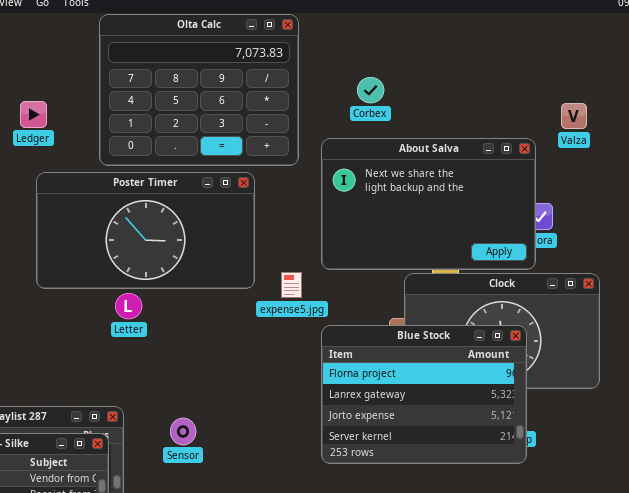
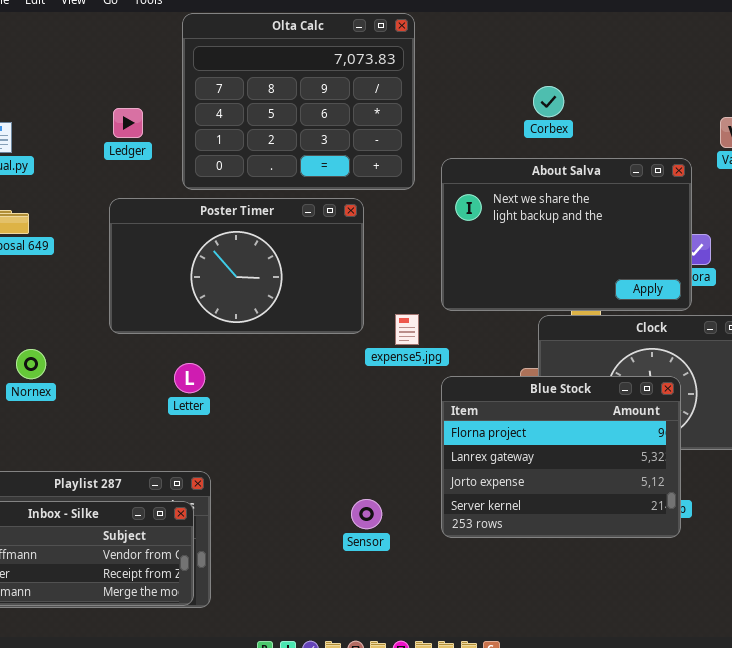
Corbex: [357,77,384,103] -> [533,86,564,117], moved
Ledger: [20,101,47,128] -> [113,108,143,138], moved
Letter: [115,293,142,319] -> [174,363,205,393], moved
Sensor: [170,418,196,445] -> [351,499,382,529], moved

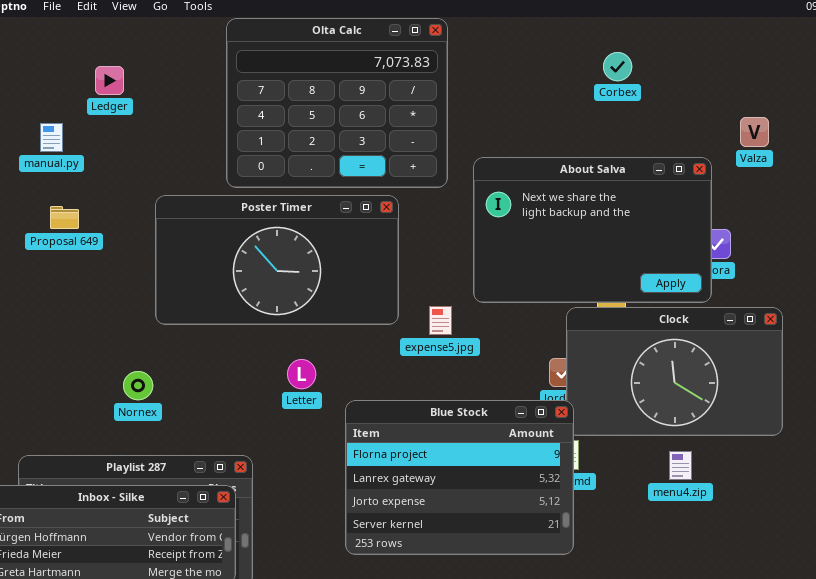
Corbex: [533,86,564,117] -> [603,52,632,81], moved
Ledger: [113,108,143,138] -> [95,66,124,95], moved
Nornex: [16,349,46,379] -> [123,371,153,400], moved
Letter: [174,363,205,393] -> [287,359,316,389], moved
Blue Stock: [441,376,681,538] -> [345,400,574,555], moved

